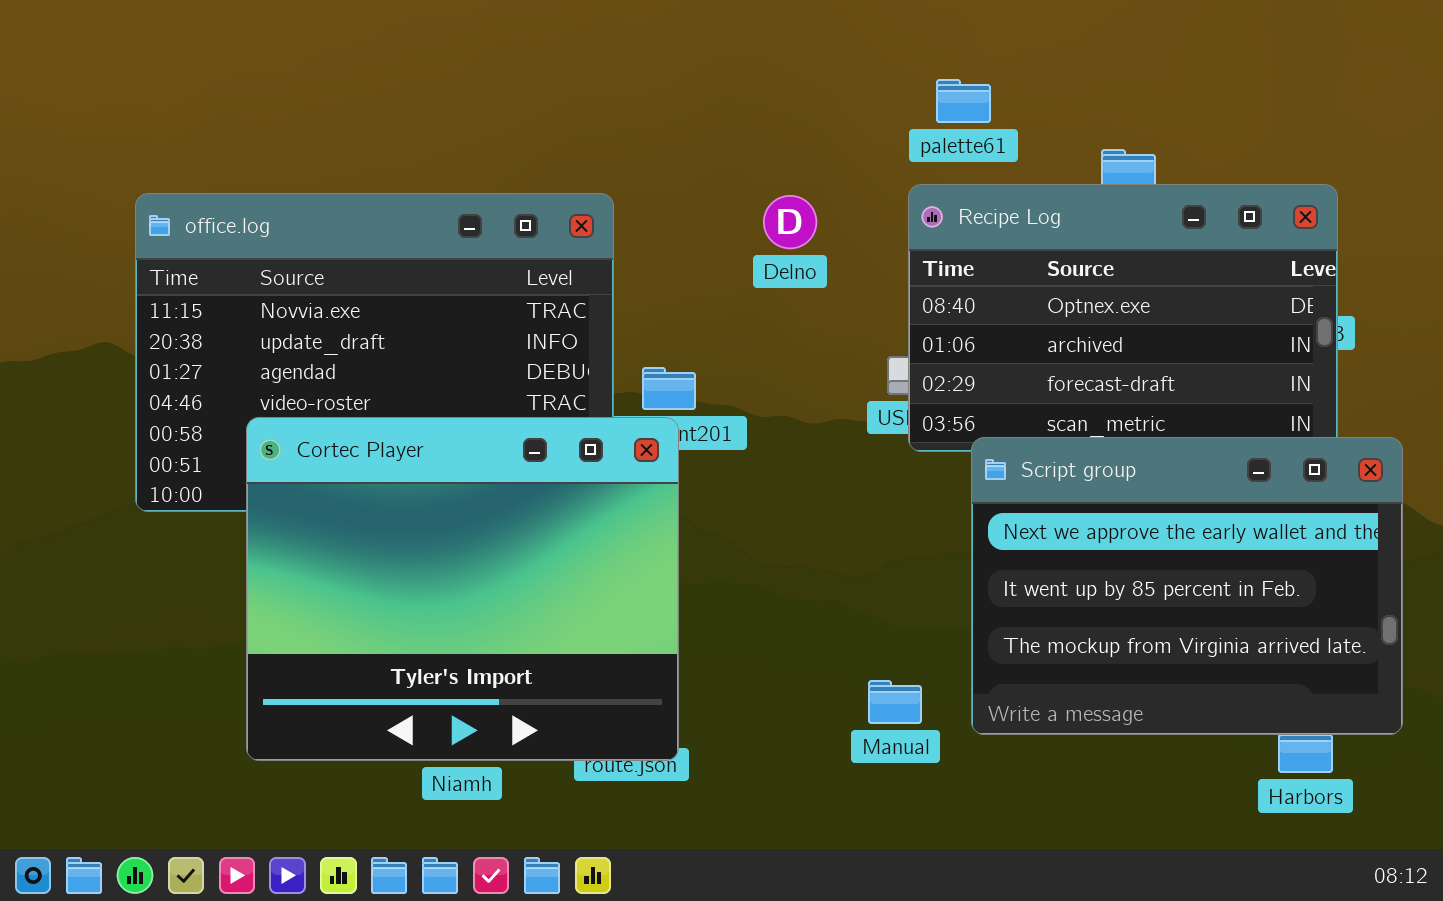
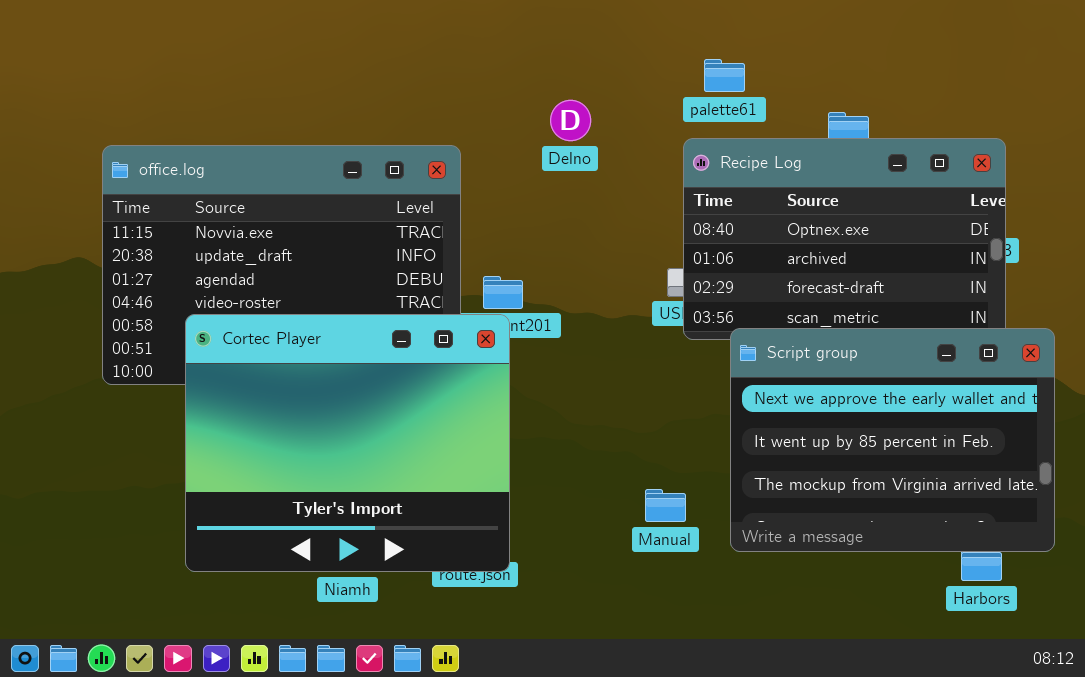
Delno: [763,195,817,249] -> [550,100,591,141], moved
Manual: [868,680,922,724] -> [645,489,686,522], moved

